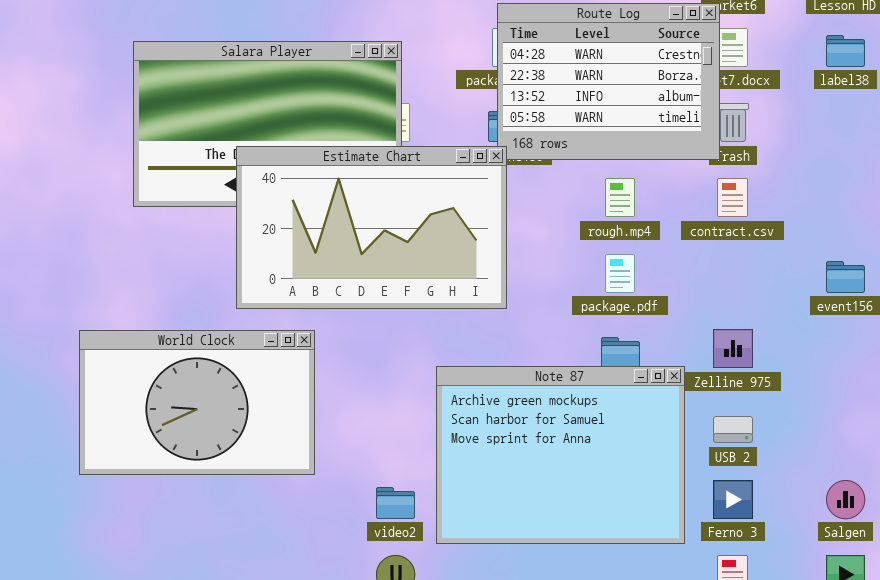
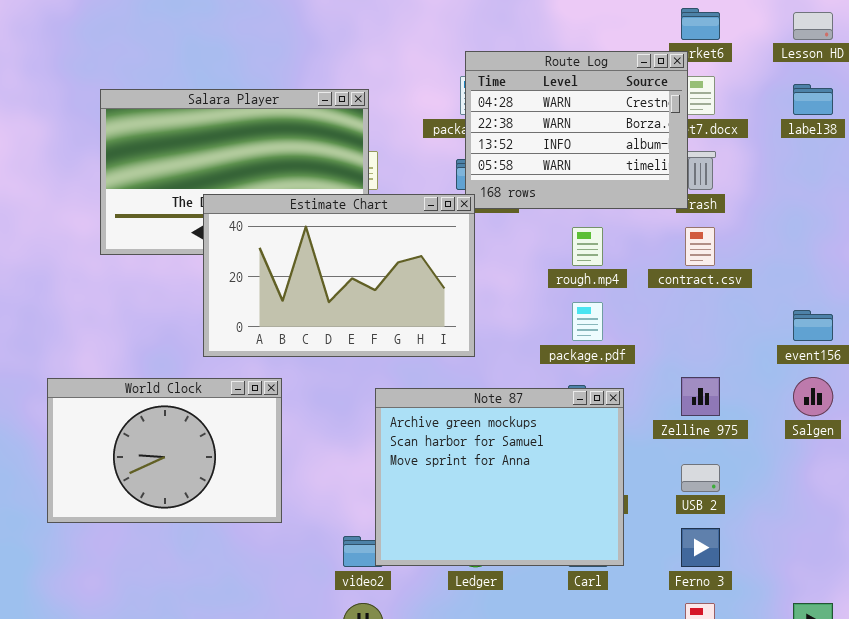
Note 87: [436,366,685,544] -> [375,388,624,566], moved
Salgen: [826,480,865,519] -> [793,377,833,416], moved

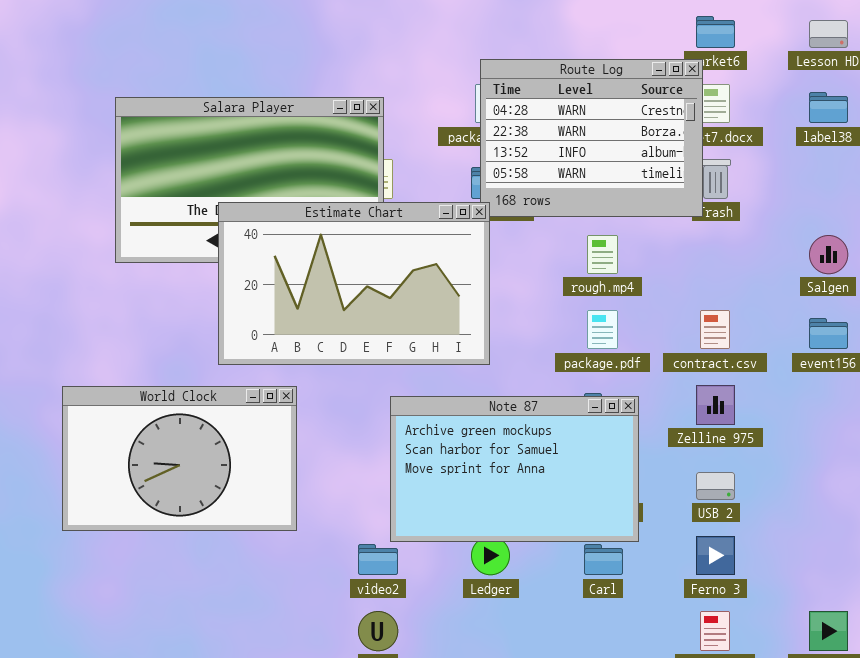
contract.csv: [685,227,715,266] -> [700,310,730,349], moved
Salgen: [793,377,833,416] -> [809,235,848,274], moved
Note 87: [375,388,624,566] -> [390,396,639,542], resized

